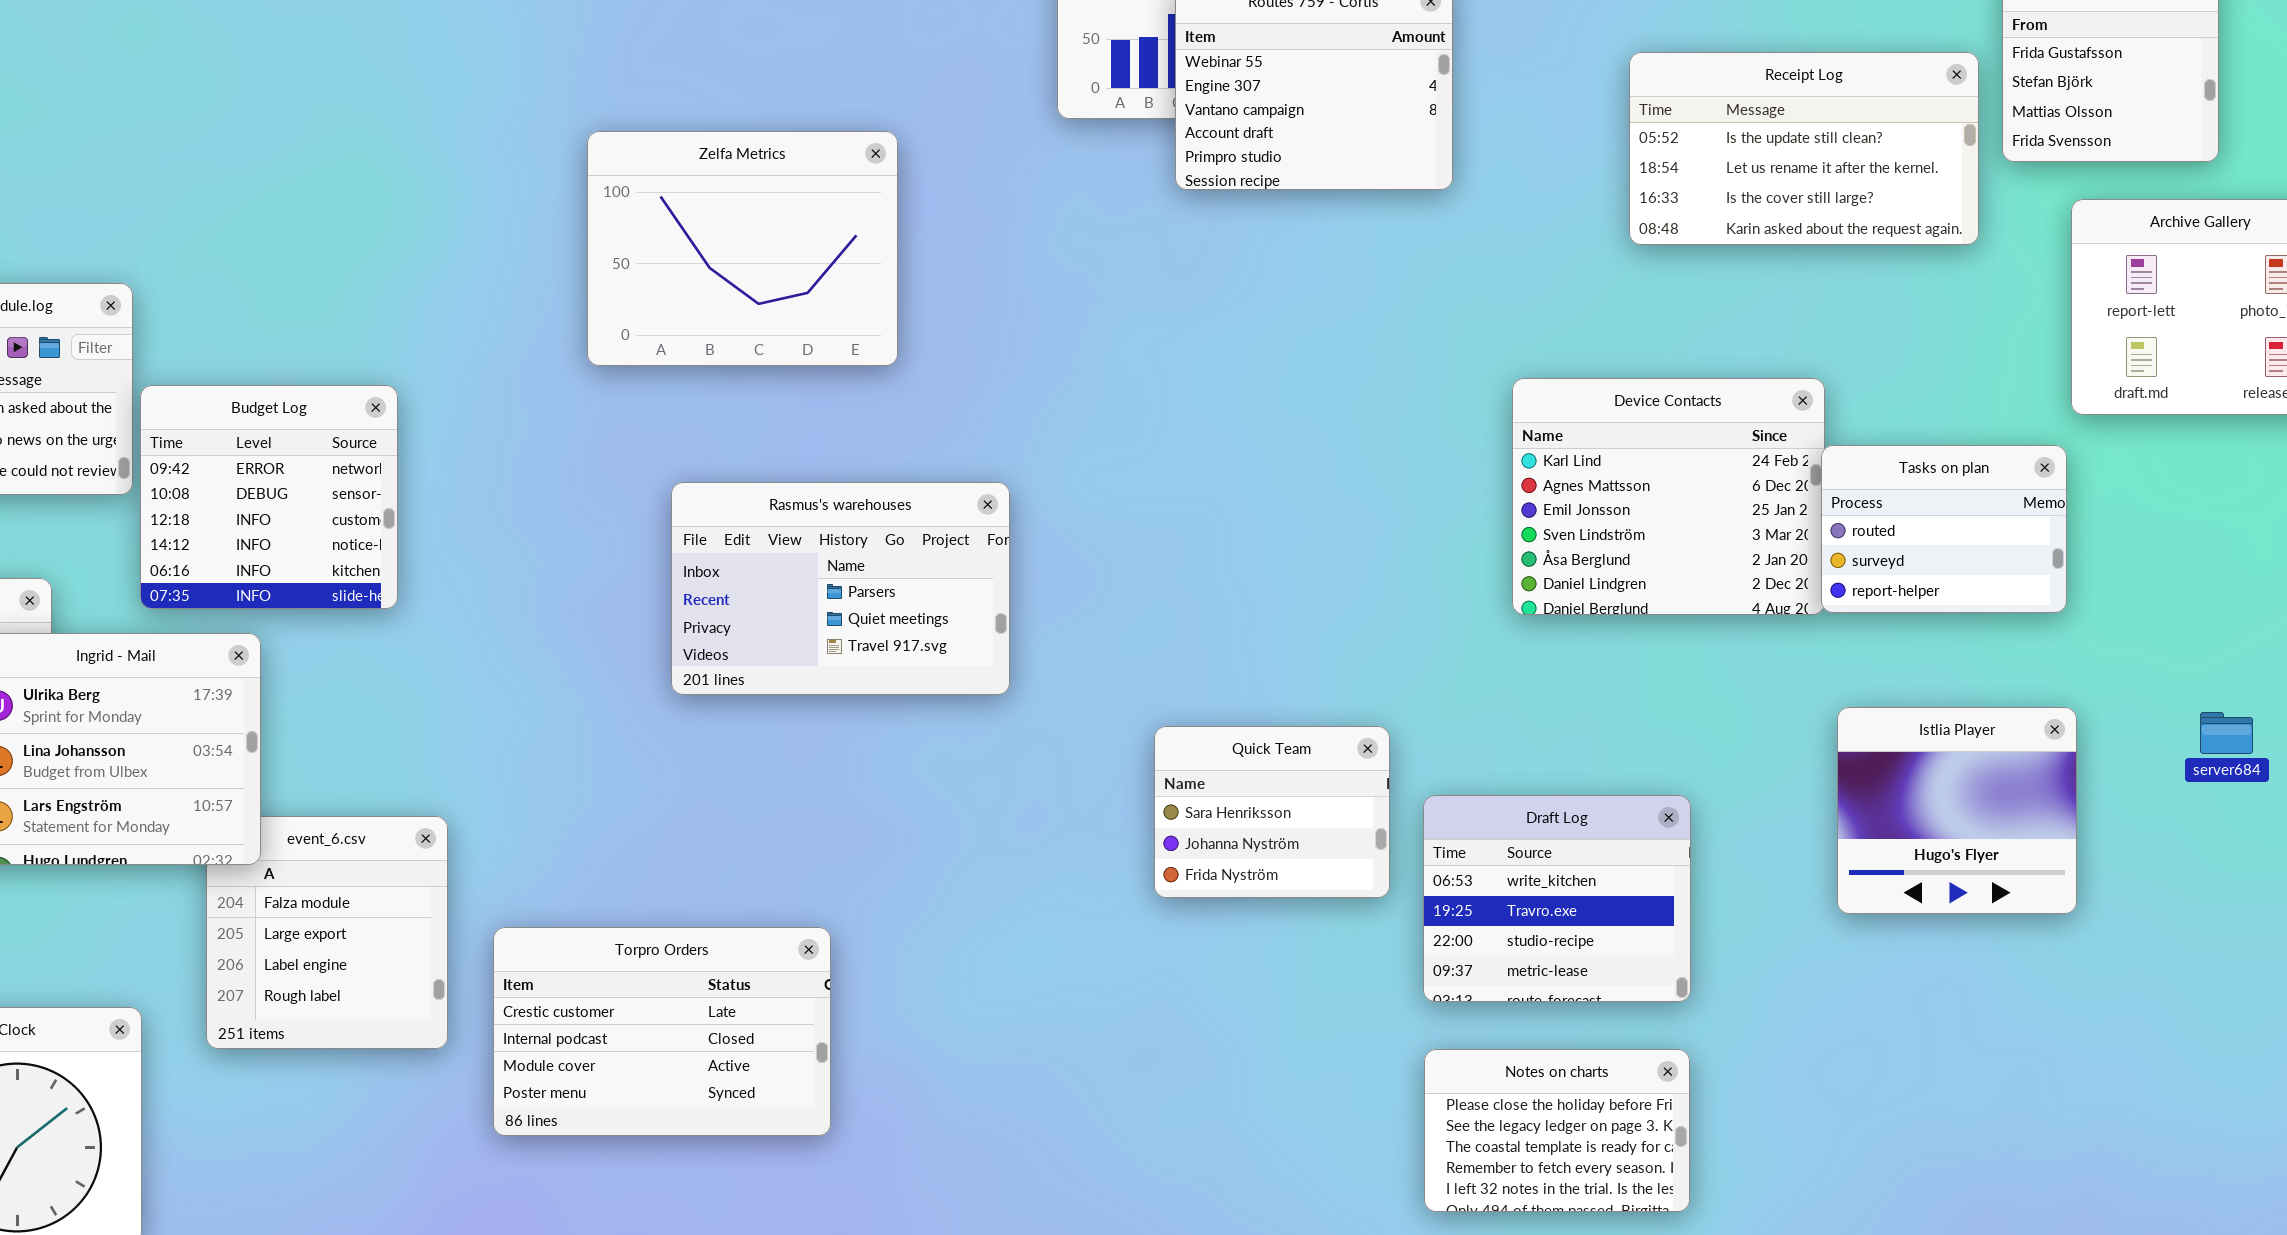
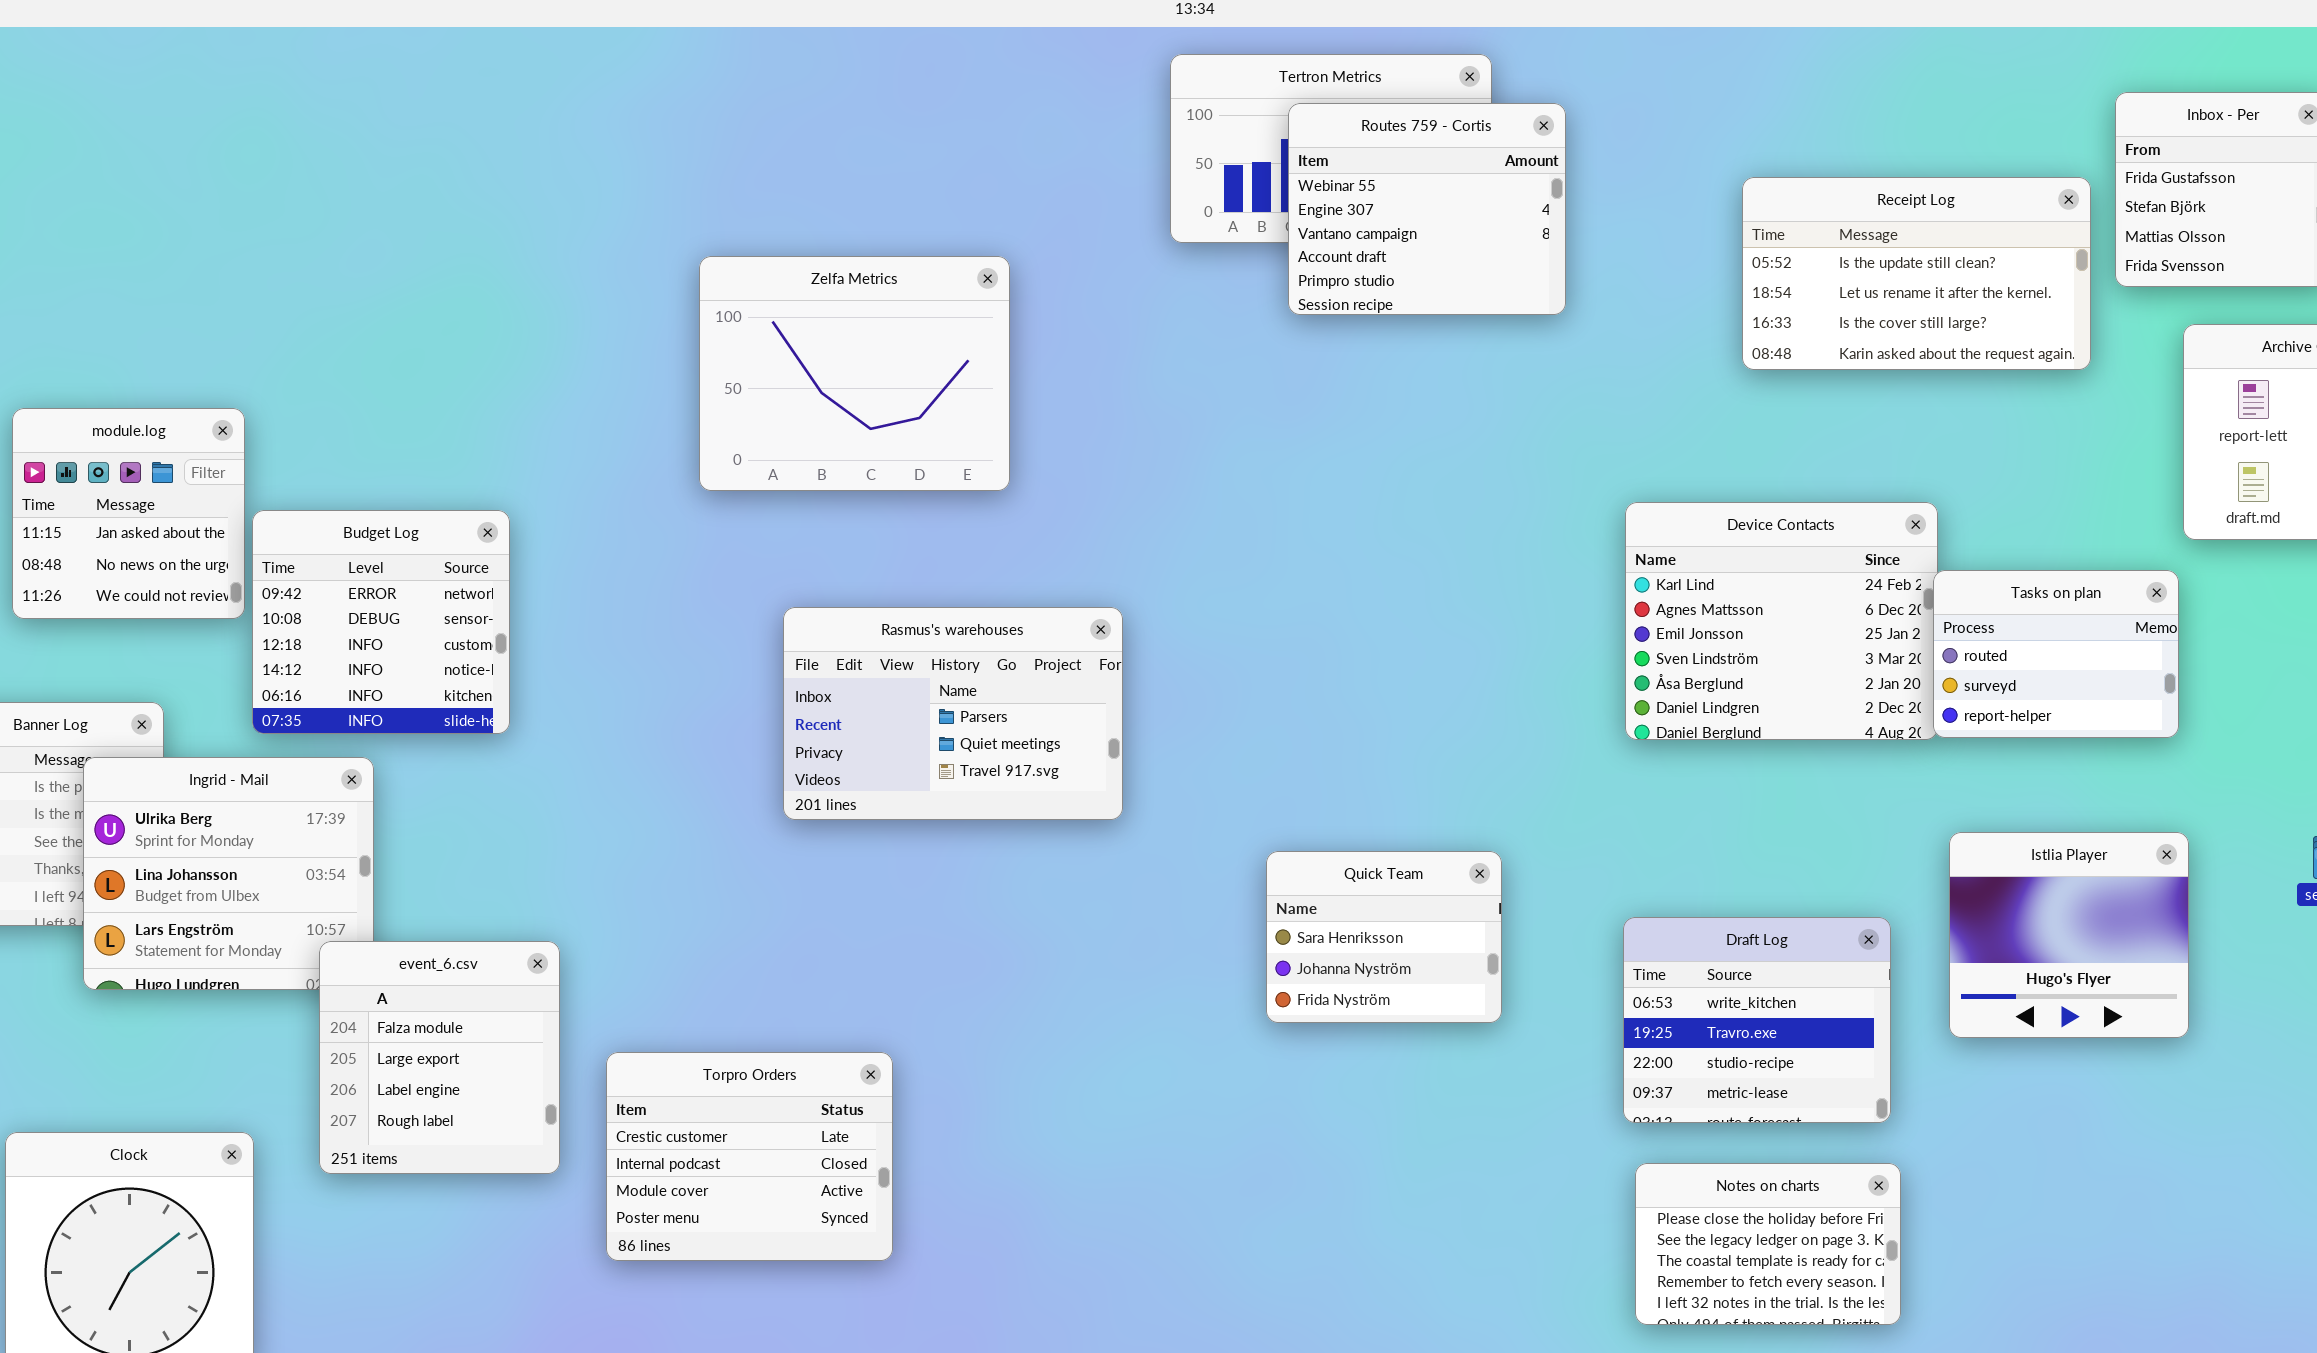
Draft Log: [1423,795,1691,1002] -> [1623,917,1891,1123], moved
event_6.csv: [206,816,448,1049] -> [319,941,560,1174], raised
Torpro Orders: [493,927,831,1136] -> [606,1052,893,1261], resized
Notes on charts: [1424,1049,1690,1212] -> [1635,1163,1901,1325], moved

